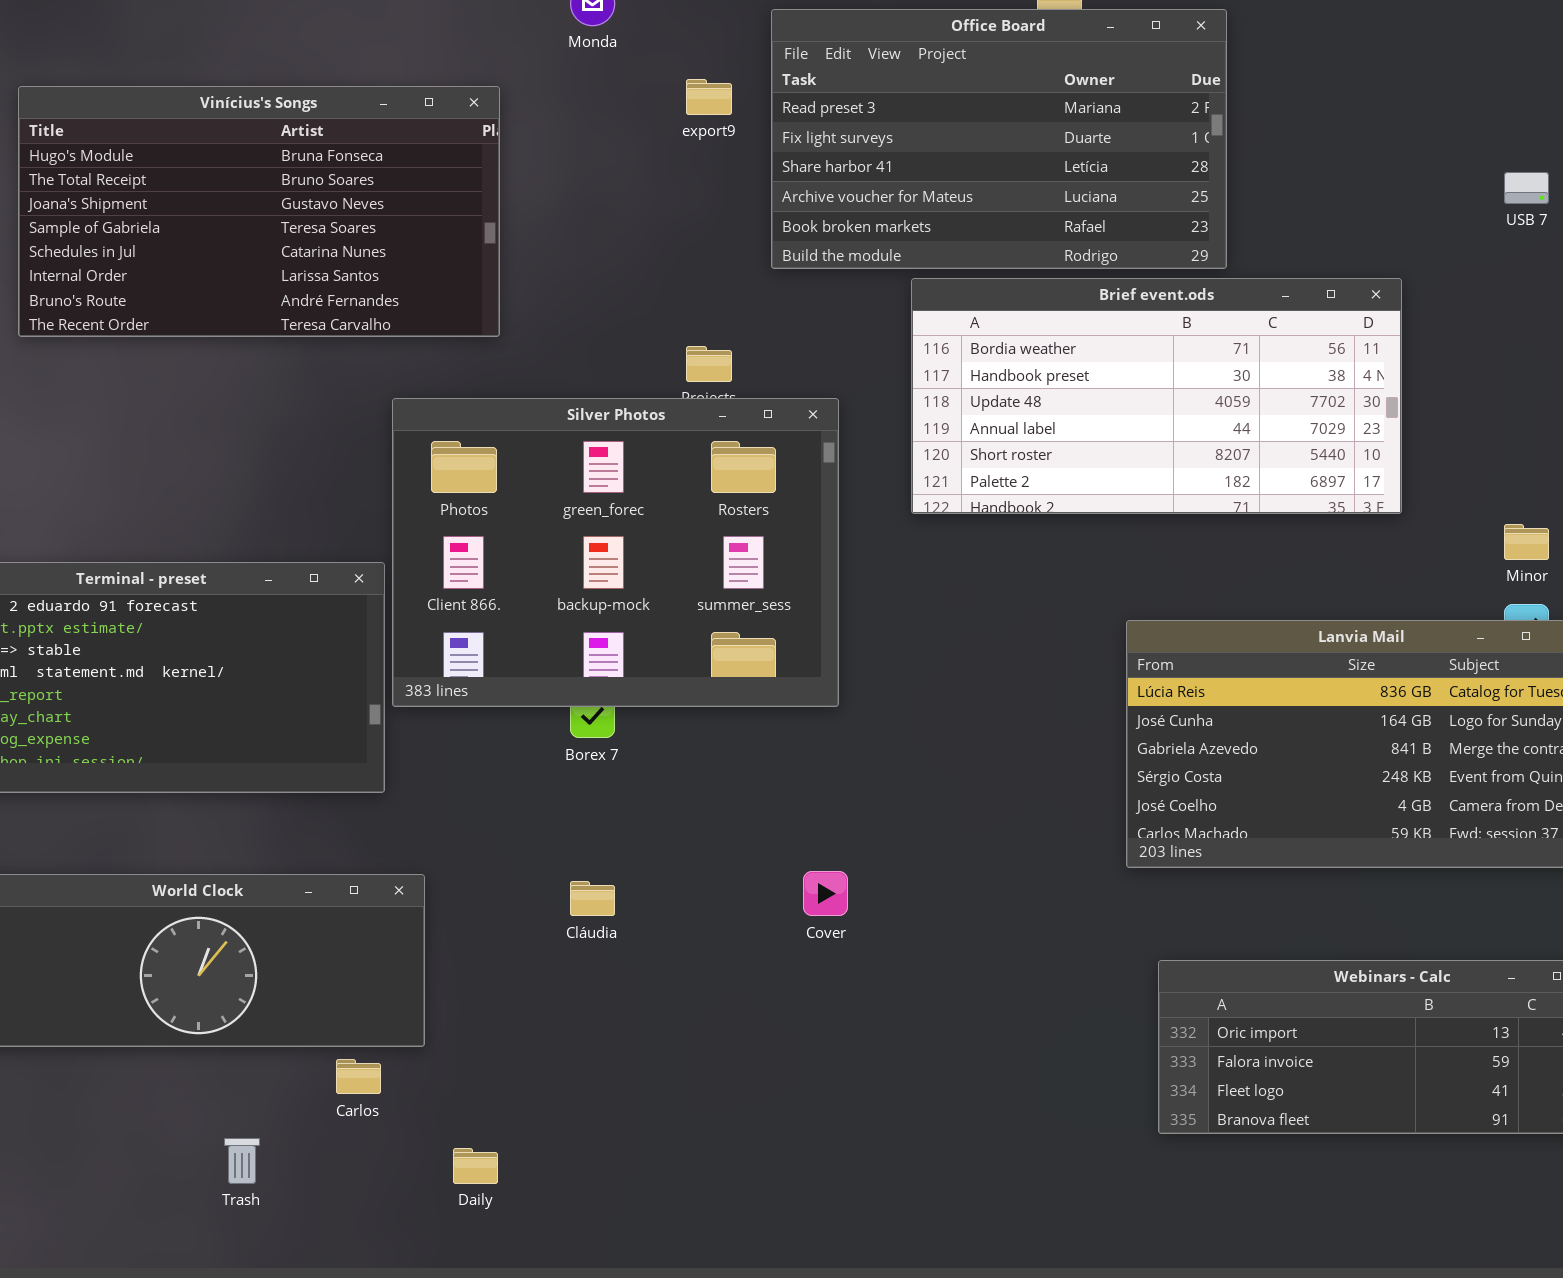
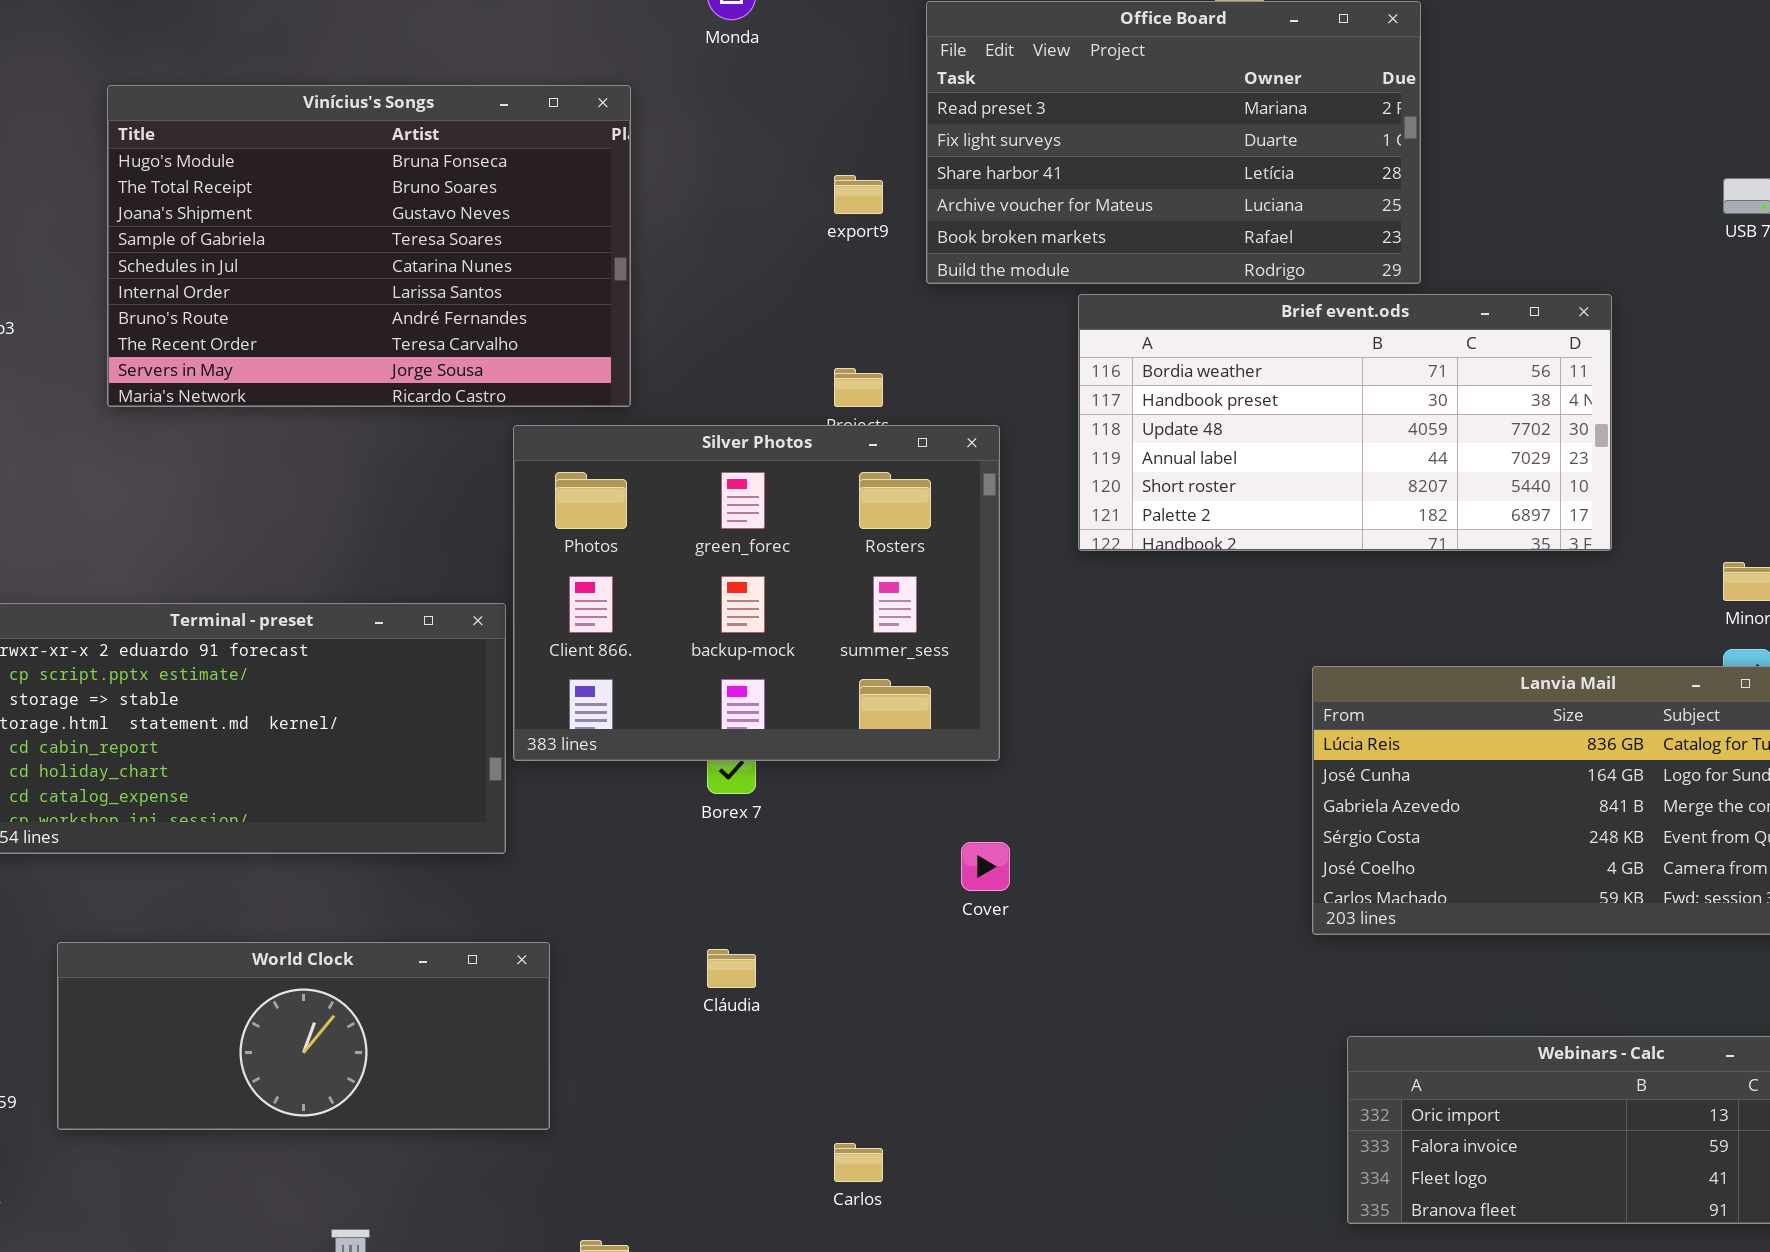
export9: [686,79,732,115] -> [834,175,883,214], moved
Vinícius's Songs: [18,86,500,337] -> [107,85,631,407], resized
Cover: [803,871,848,916] -> [961,842,1010,891], moved
Carlos: [336,1059,381,1094] -> [834,1143,883,1182], moved

